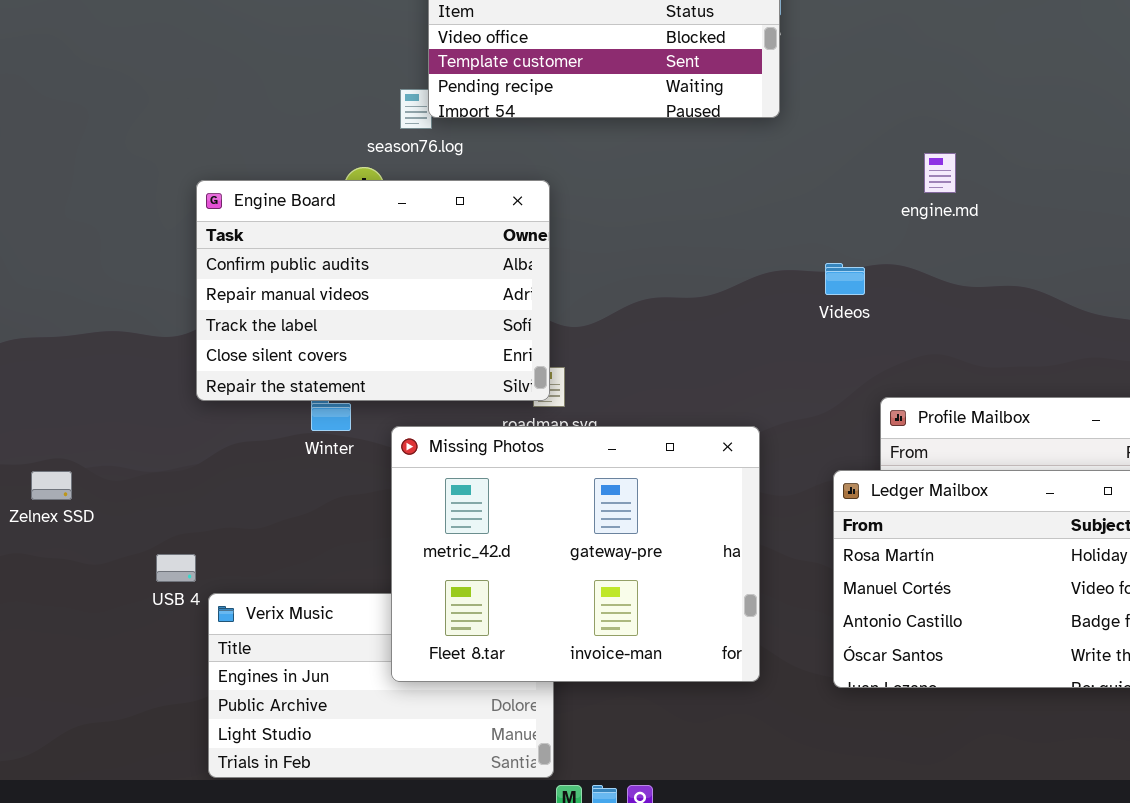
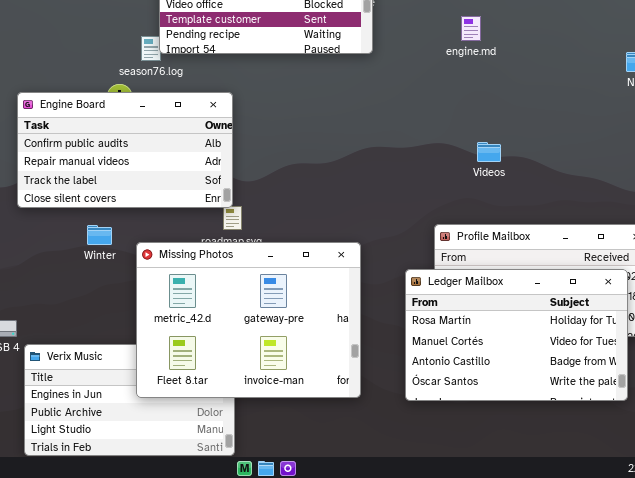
engine.md: [924,153,956,193] -> [461,16,481,41], moved
Engine Board: [196,180,550,401] -> [17,92,233,208], resized
Videos: [825,263,865,295] -> [477,142,501,162], moved

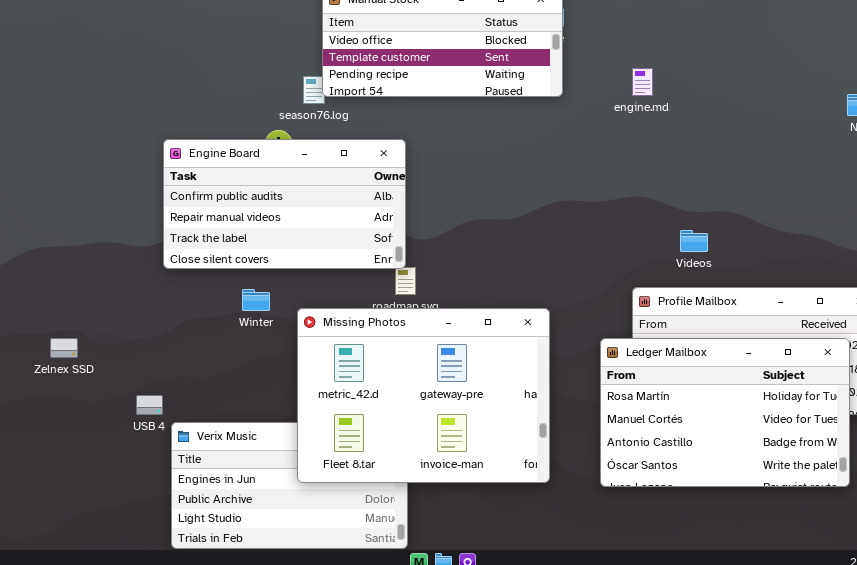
engine.md: [461,16,481,41] -> [632,68,653,96], moved
Videos: [477,142,501,162] -> [680,230,708,252], moved

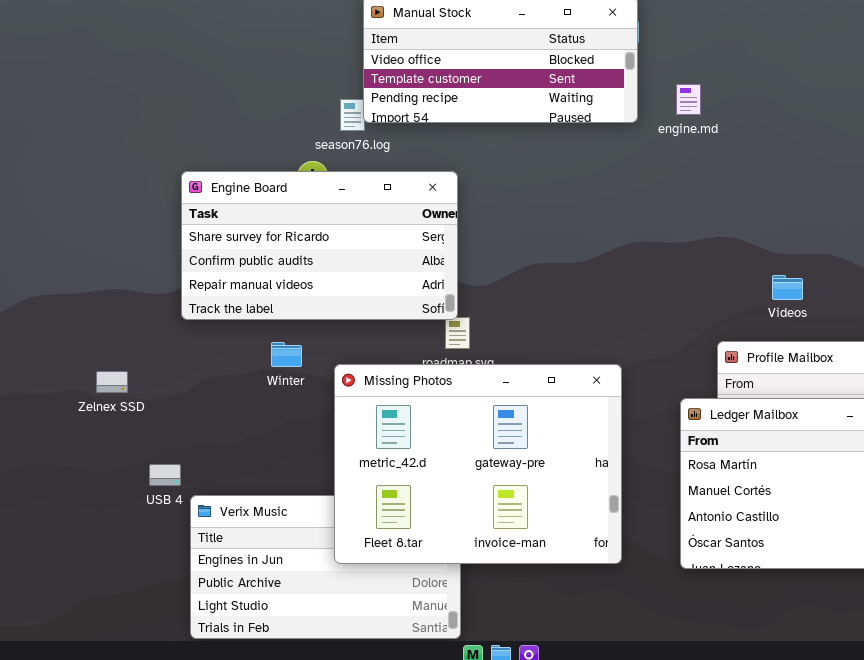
engine.md: [632,68,653,96] -> [676,84,701,115], moved
Engine Board: [163,139,406,269] -> [181,171,458,320], scrolled up 1 row
Zelnex SSD: [50,338,78,358] -> [96,371,128,393], moved

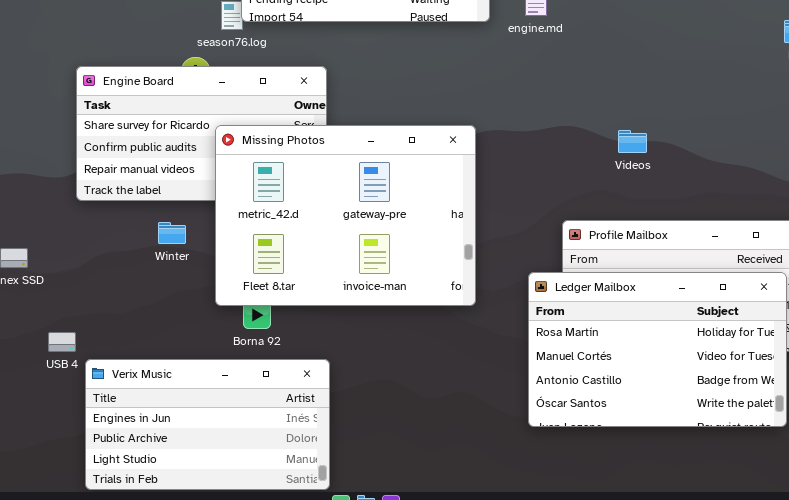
Videos: [772,275,803,300] -> [618,130,647,153], moved
Missing Photos: [334,364,622,564] -> [215,125,476,306], moved

